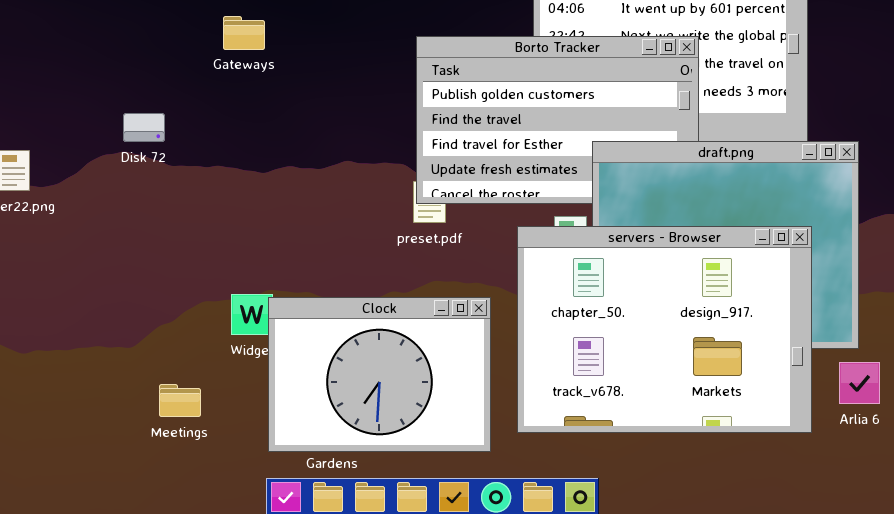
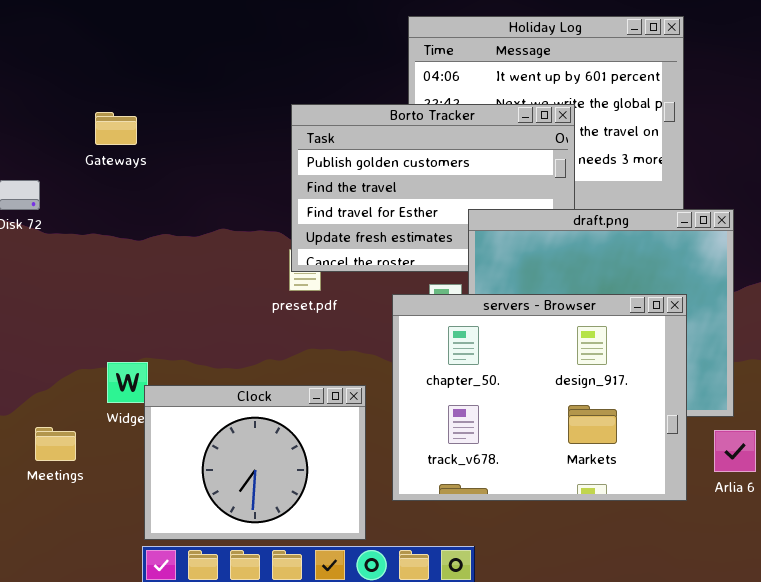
Gateways: [223,16,265,50] -> [95,112,137,145], moved
Clock: [268,297,491,452] -> [144,385,366,540], moved
Meetings: [159,384,201,417] -> [35,427,76,461], moved

